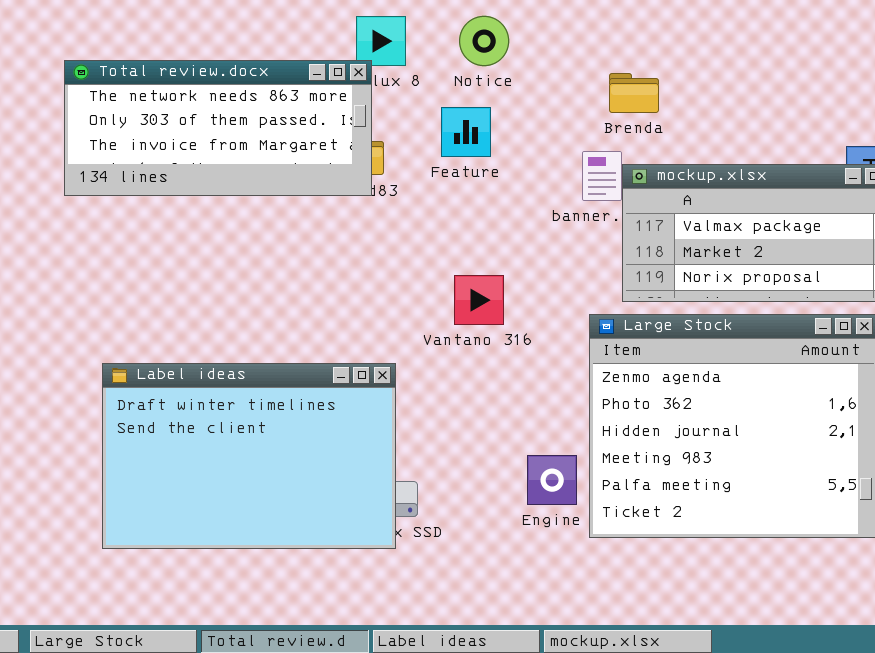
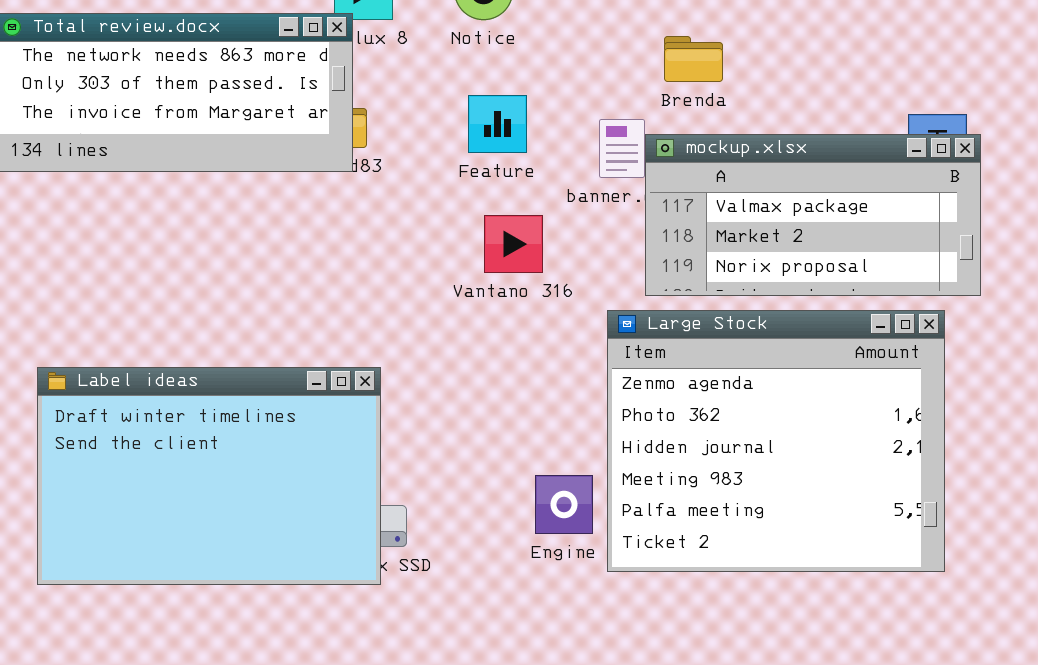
Brenda: [609,73,659,113] -> [664,36,723,82], moved
Feature: [441,107,491,157] -> [468,95,527,153], moved
Vantano 316: [454,275,504,325] -> [484,215,543,273], moved

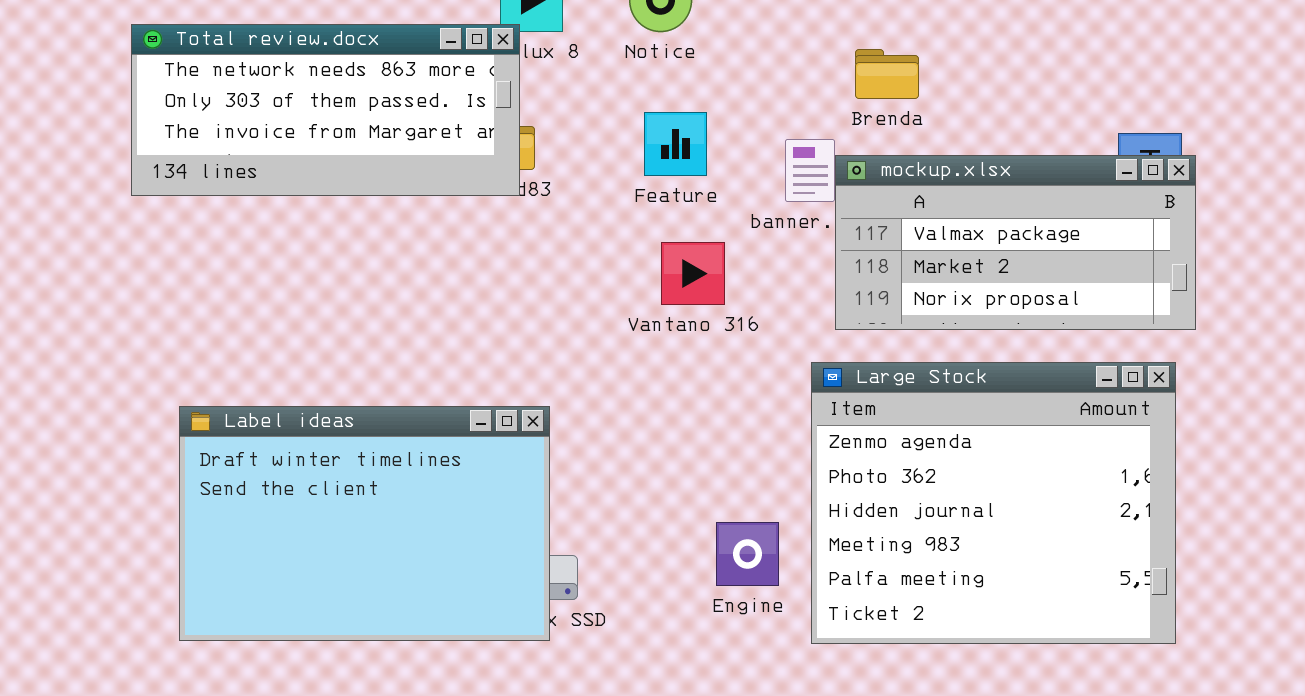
Large Stock: [607,310,945,572] -> [811,362,1176,644], moved

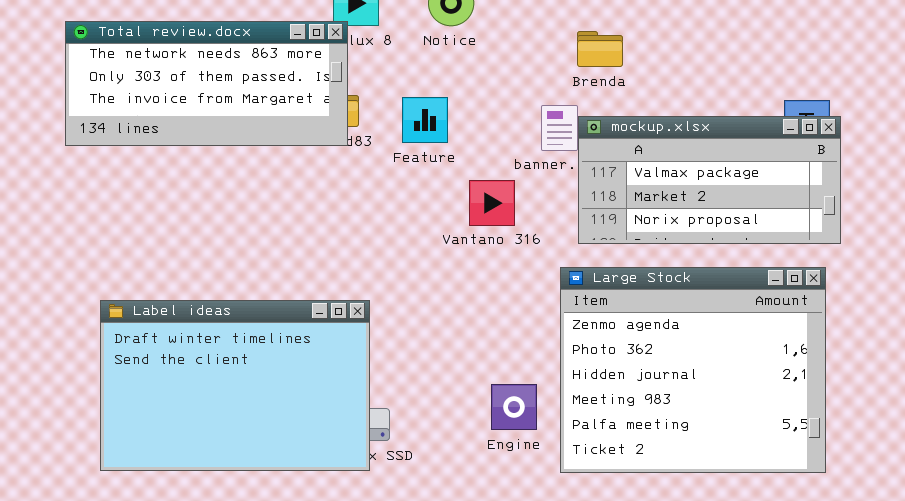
Brenda: [855,49,919,99] -> [577,31,623,67], moved
Feature: [644,112,707,176] -> [402,97,448,143], moved
Vantano 316: [661,242,725,305] -> [469,180,515,226], moved

